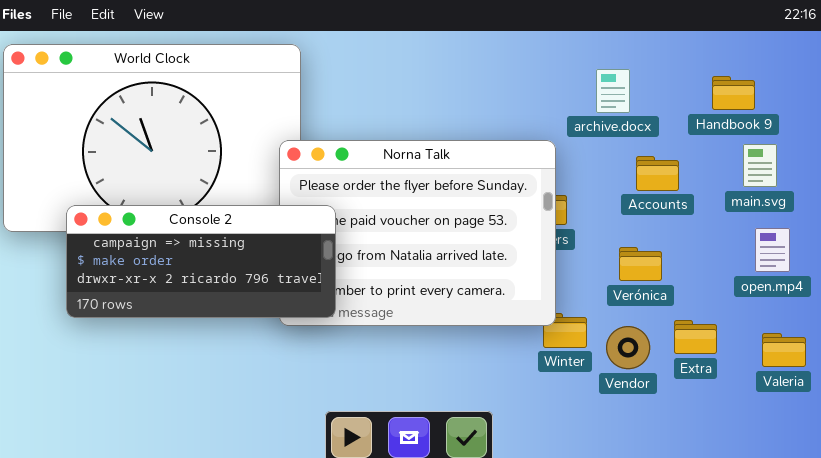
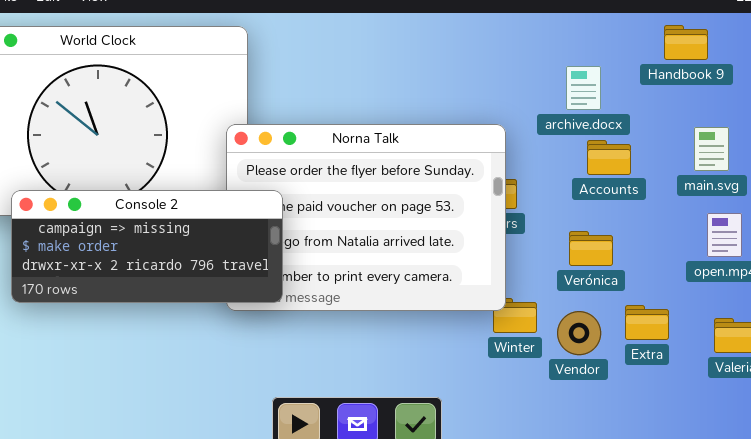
archive.docx: [596,69,630,113] -> [566,66,601,110], moved
Handbook 9: [712,76,755,110] -> [664,25,708,60], moved

